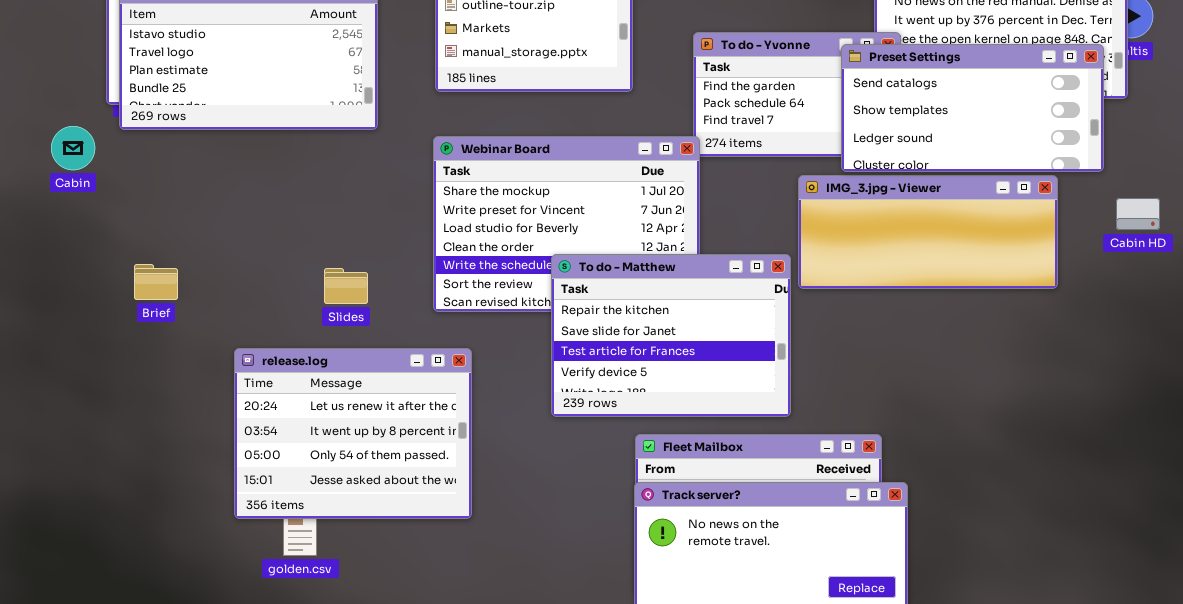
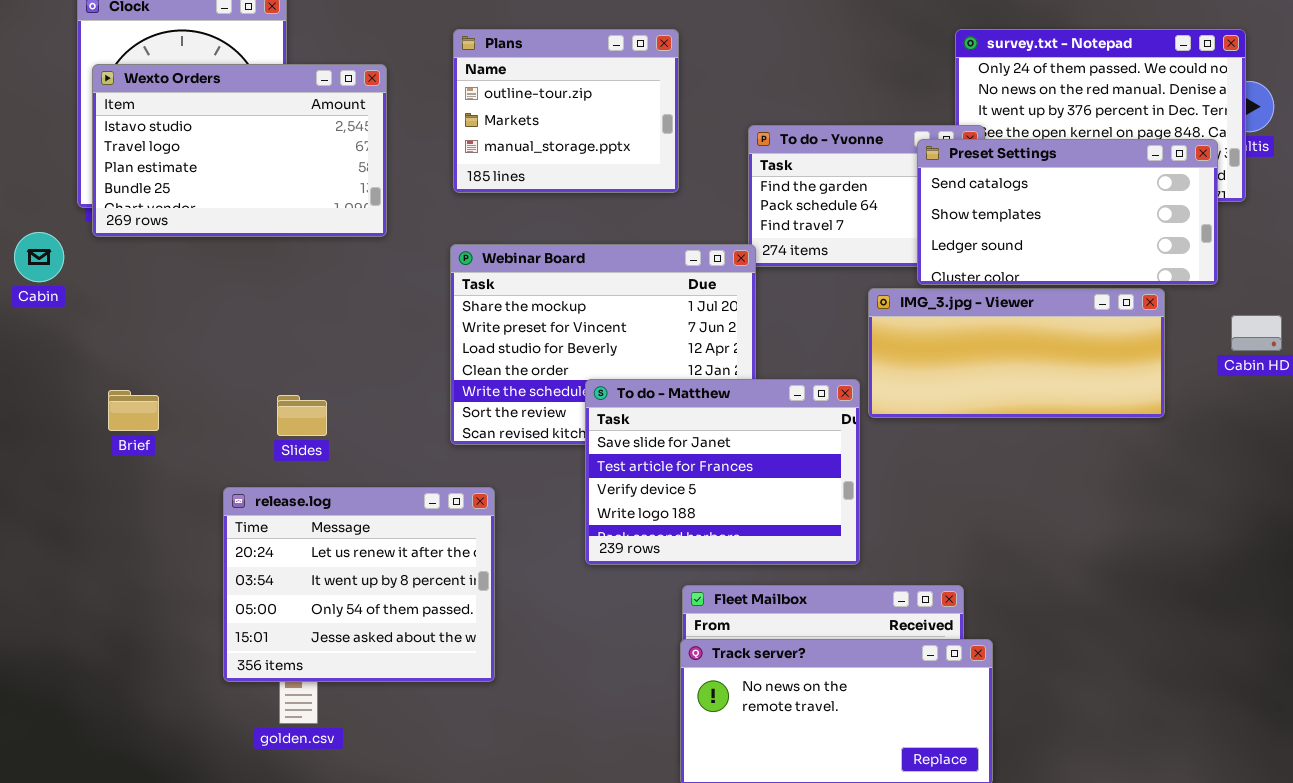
To do - Matthew: [551,254,791,417] -> [585,379,860,565], scrolled down 1 row
Slides: [324,268,368,304] -> [277,395,327,436], moved

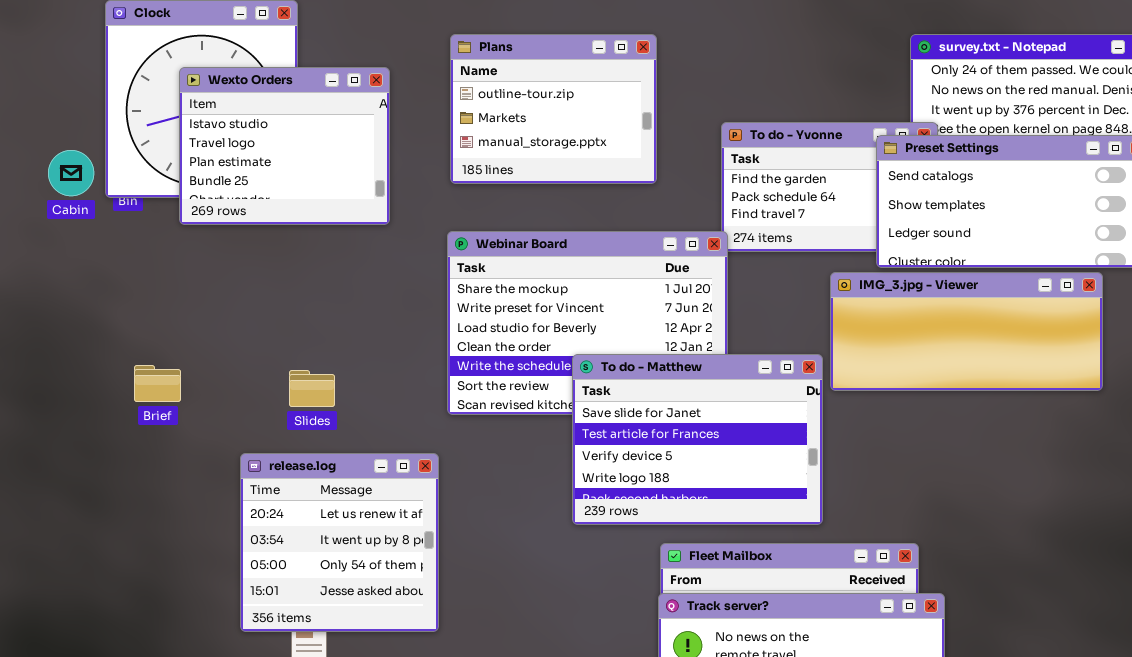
Wexto Orders: [92,64,387,237] -> [179,67,390,225], resized
Cabin: [14,232,64,282] -> [48,150,94,196], moved
release.log: [223,487,495,682] -> [240,453,439,632], resized

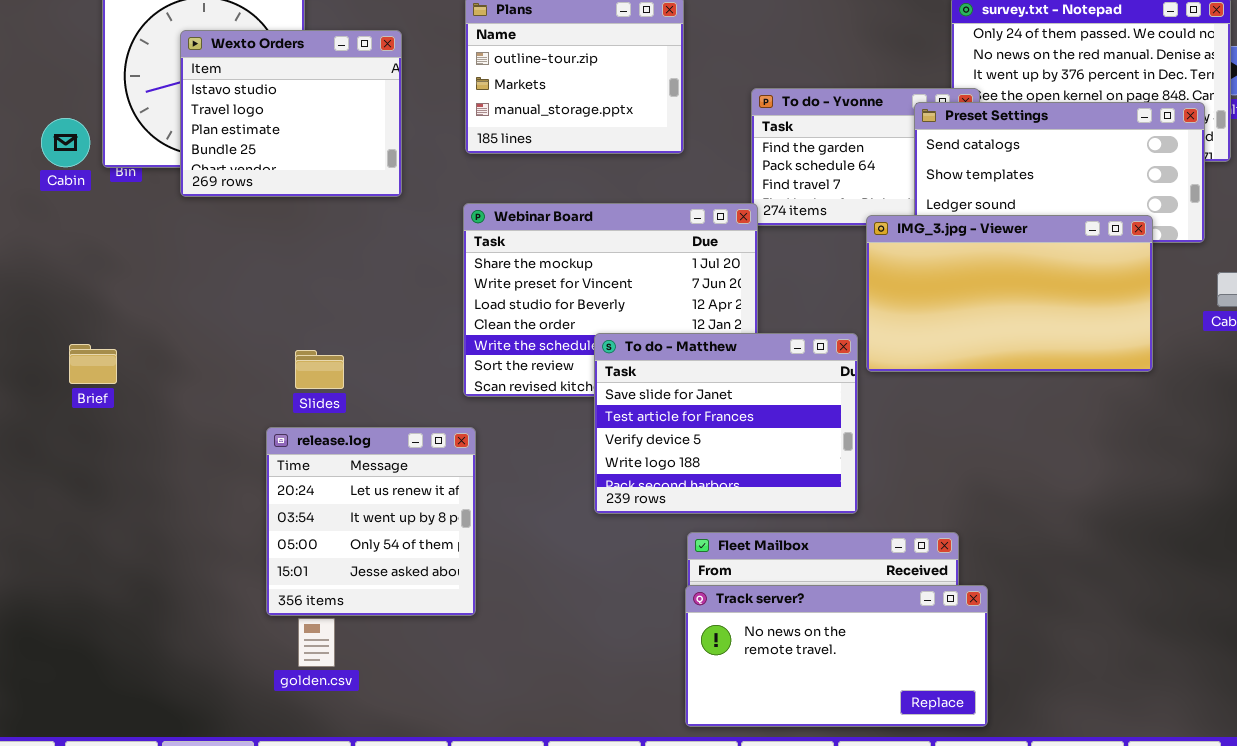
IMG_3.jpg - Viewer: [830,272,1103,391] -> [866,215,1153,372], resized
Brief: [134,365,181,402] -> [69,344,117,384], moved
release.log: [240,453,439,632] -> [266,427,476,616], moved

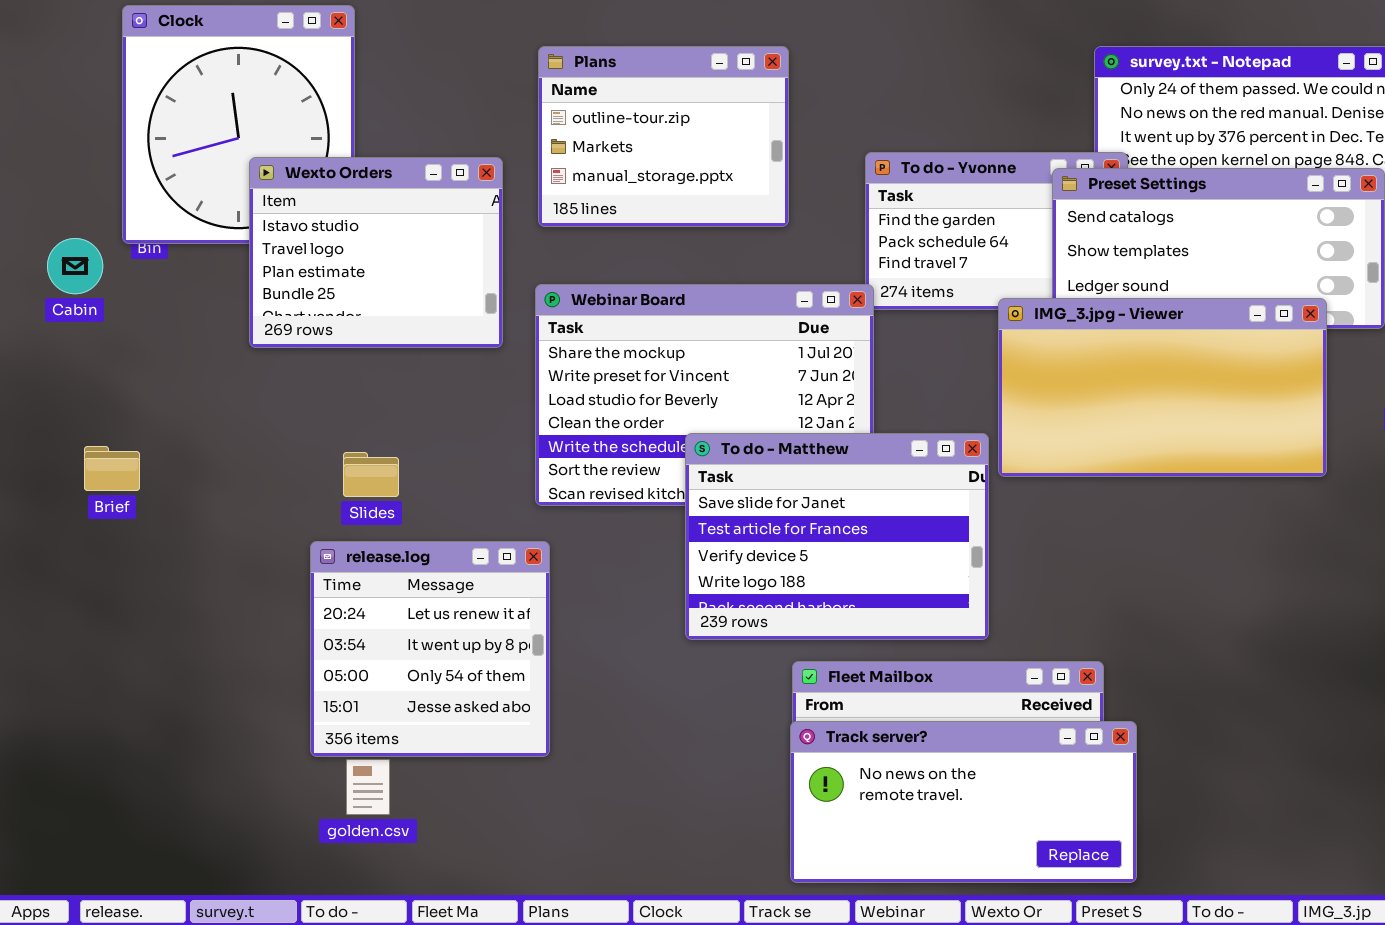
Wexto Orders: [180,30,402,197] -> [249,157,503,348], moved
Cabin: [41,118,90,167] -> [47,238,103,294], moved

